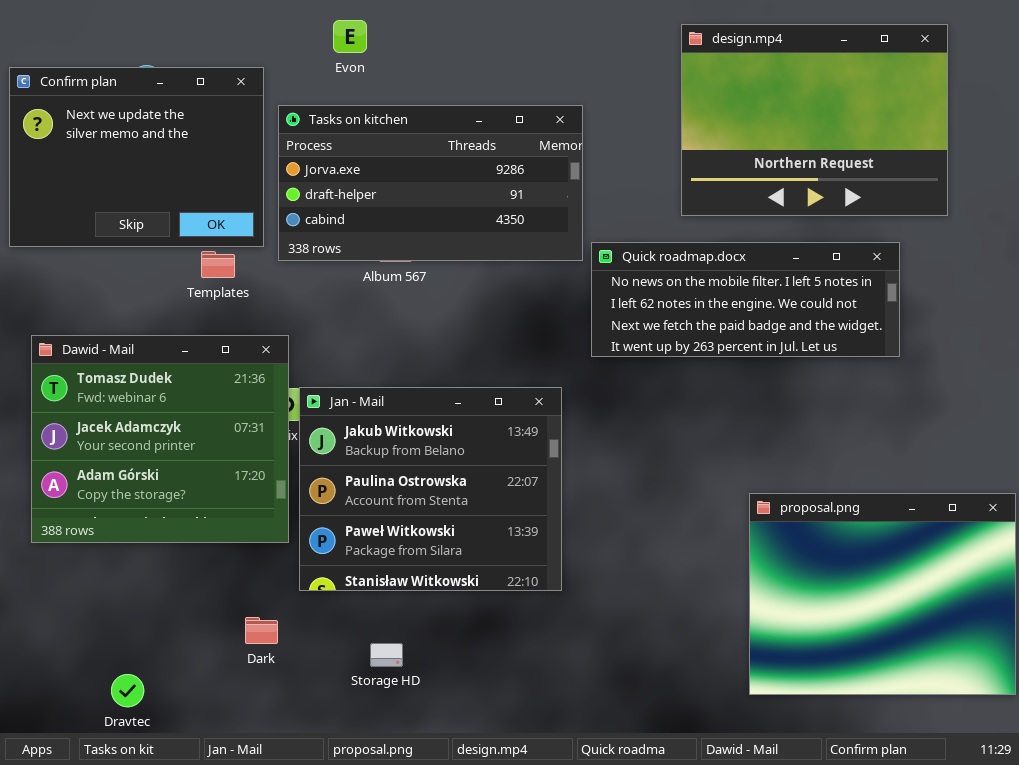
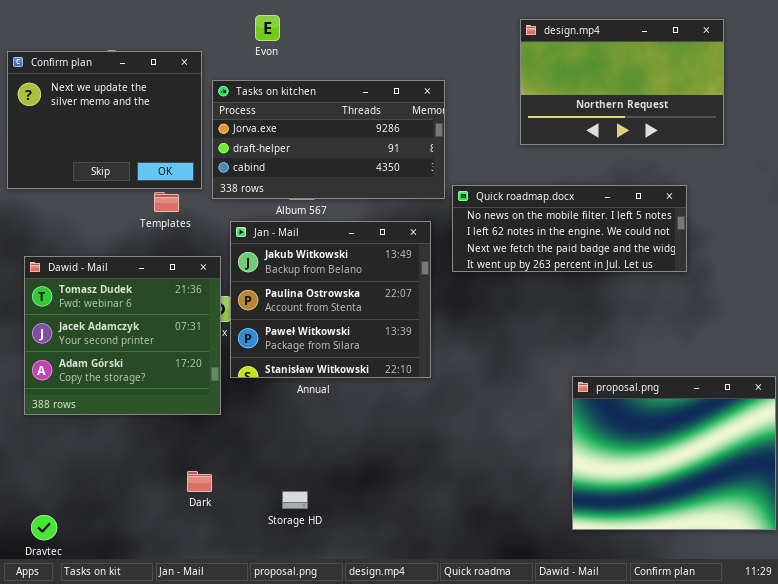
design.mp4: [681,24,948,216] -> [520,19,724,145], resized
Jan - Mail: [299,387,562,591] -> [230,221,431,378], moved
Dravtec: [111,674,144,707] -> [31,515,57,540], moved

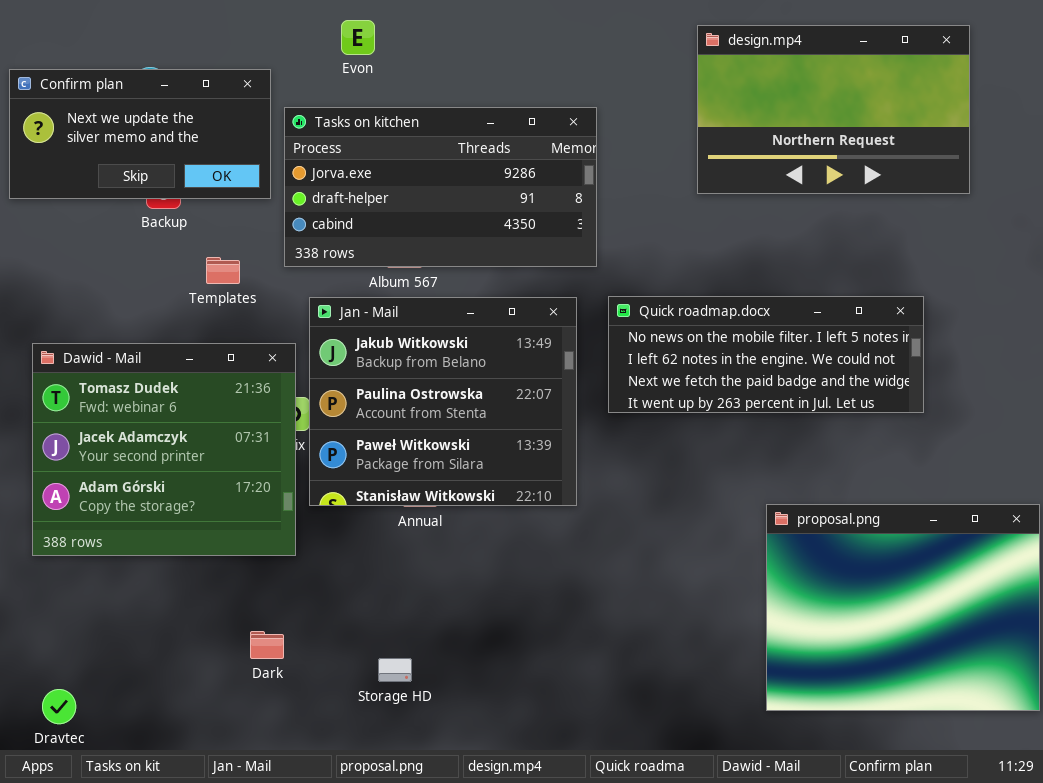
Confirm plan: [7,51,202,189] -> [9,69,271,199], resized
Quick roadmap.docx: [452,185,687,272] -> [608,296,924,413], moved

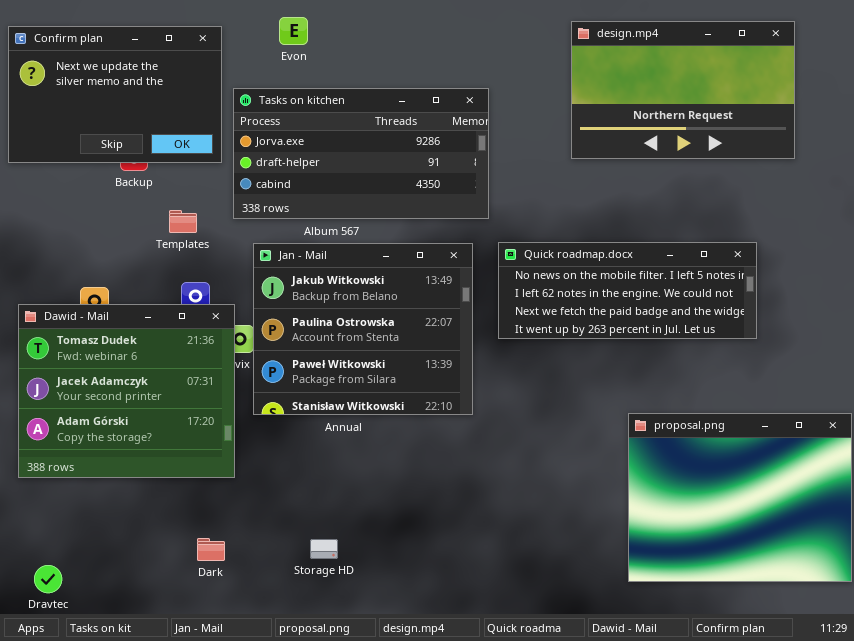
Confirm plan: [9,69,271,199] -> [8,26,222,163], resized
Dawid - Mail: [32,343,296,556] -> [18,304,235,478], moved
Dark: [250,631,284,659] -> [197,538,225,561], moved

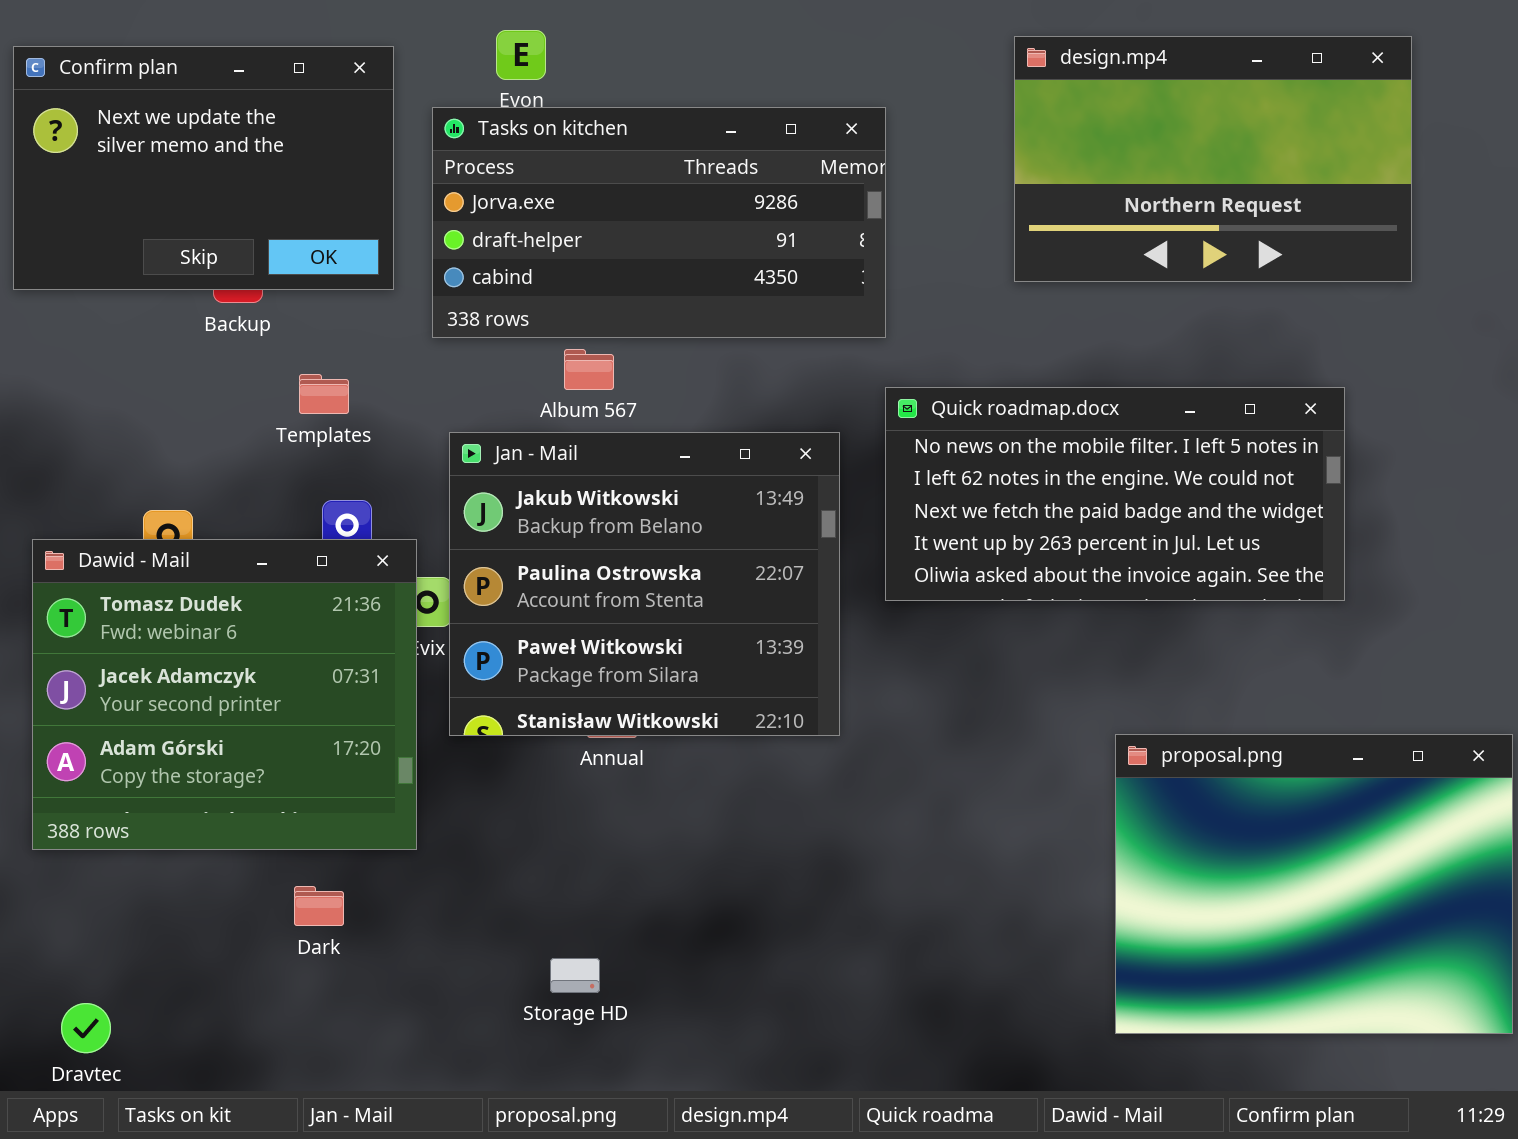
Tasks on kitchen: [233,88,489,219] -> [432,107,886,338], moved
Quick roadmap.docx: [498,242,757,339] -> [885,387,1345,601], resized
Dark: [197,538,225,561] -> [294,886,344,926], moved

